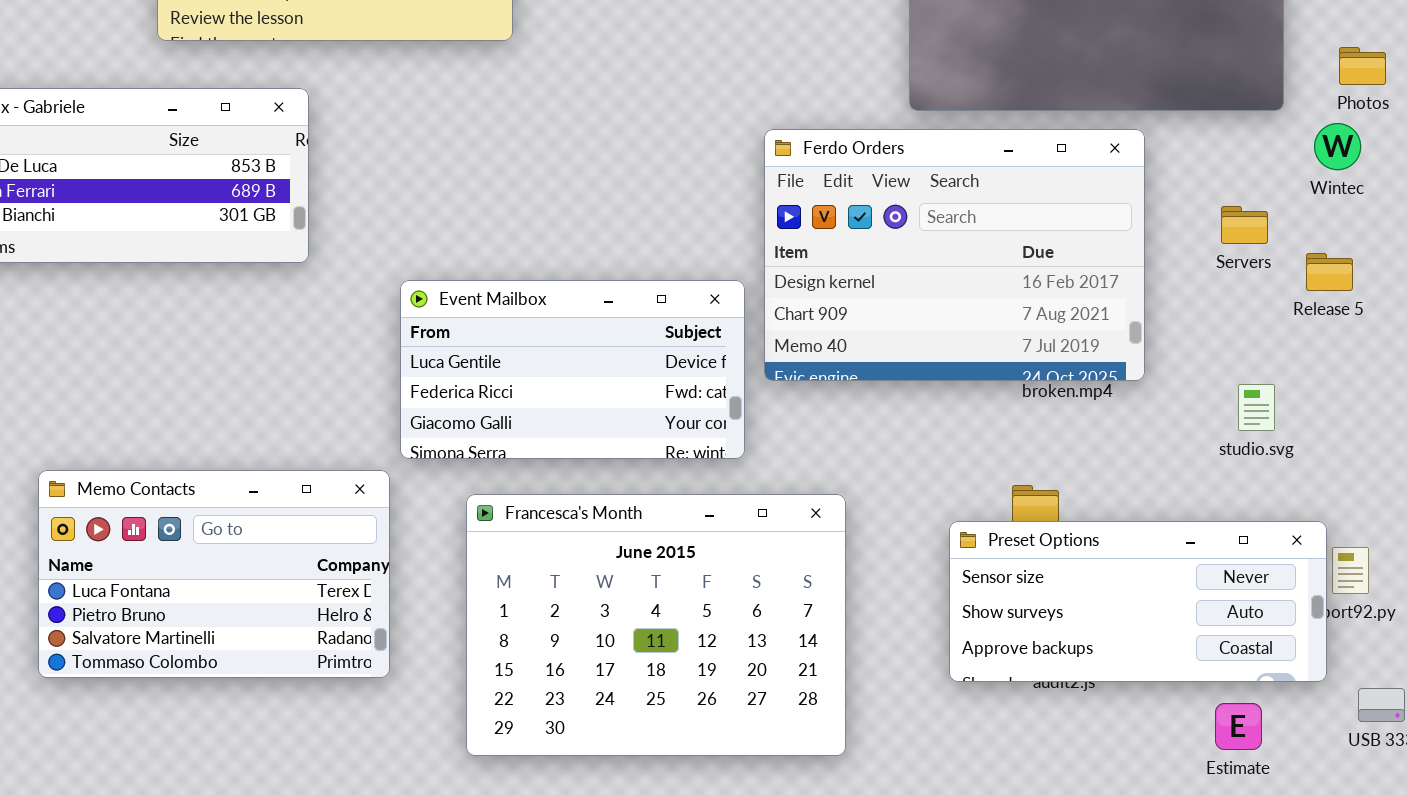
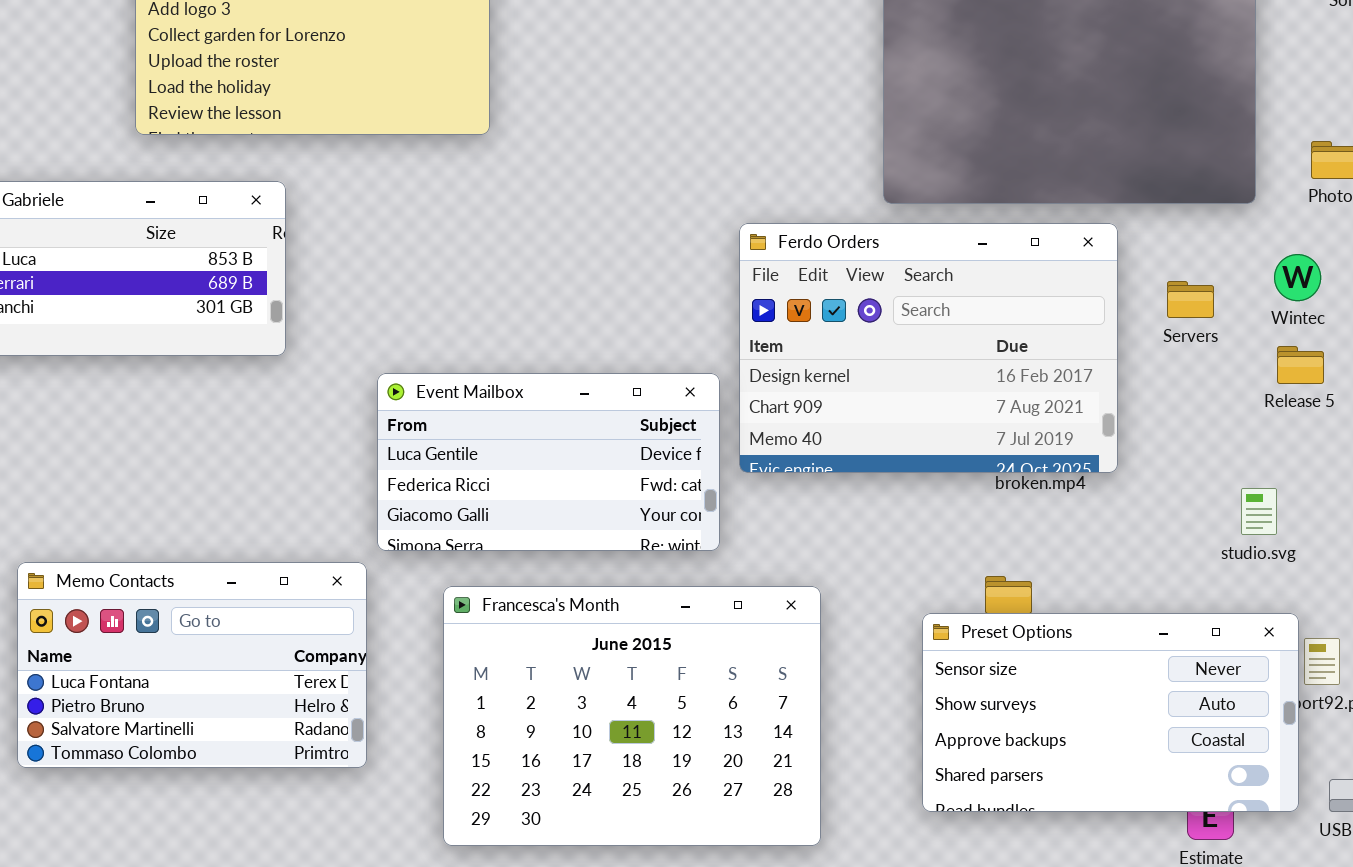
Wintec: [1314,123,1361,170] -> [1274,254,1321,301], moved
Servers: [1221,206,1268,244] -> [1167,281,1214,318], moved
studio.svg: [1238,384,1275,431] -> [1241,488,1277,535], moved
Preset Options: [949,521,1327,682] -> [922,613,1299,812], resized

